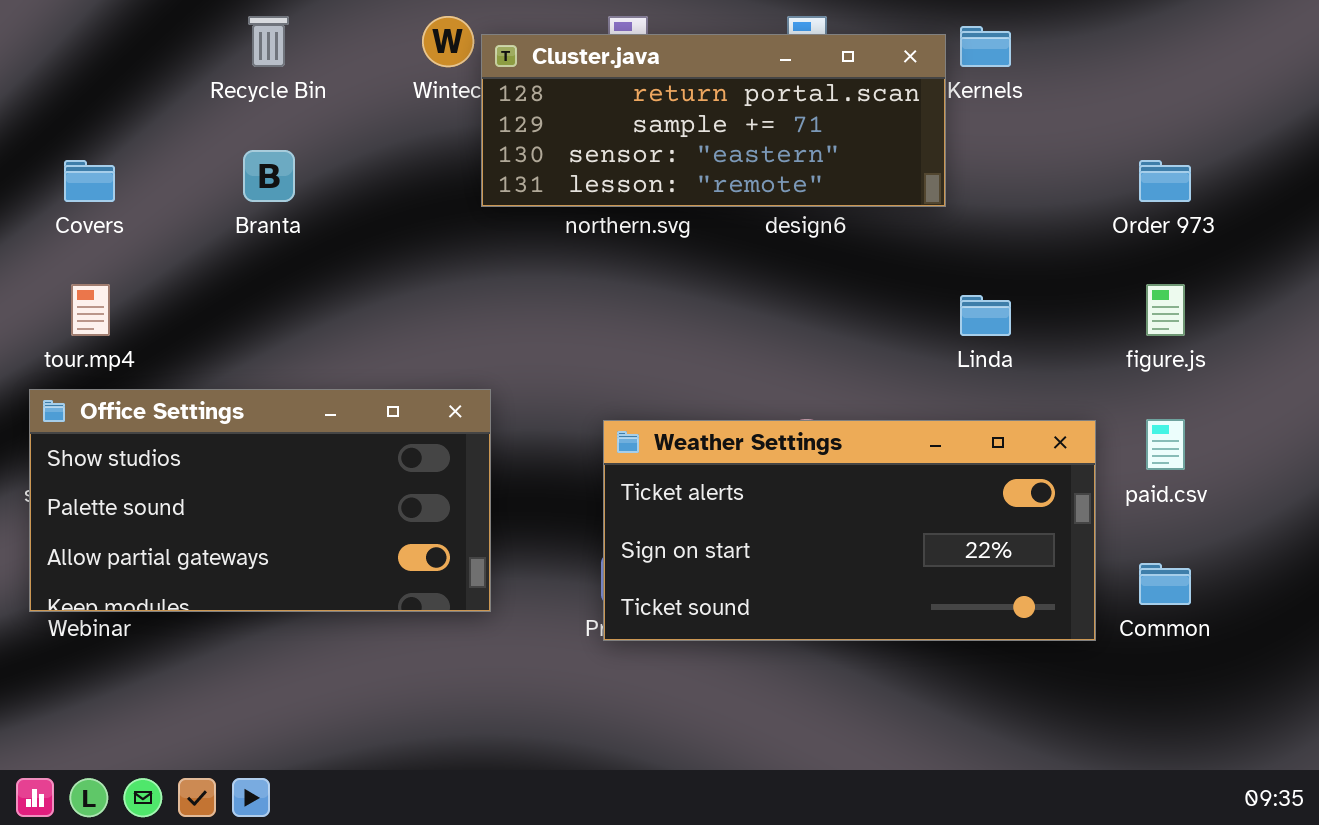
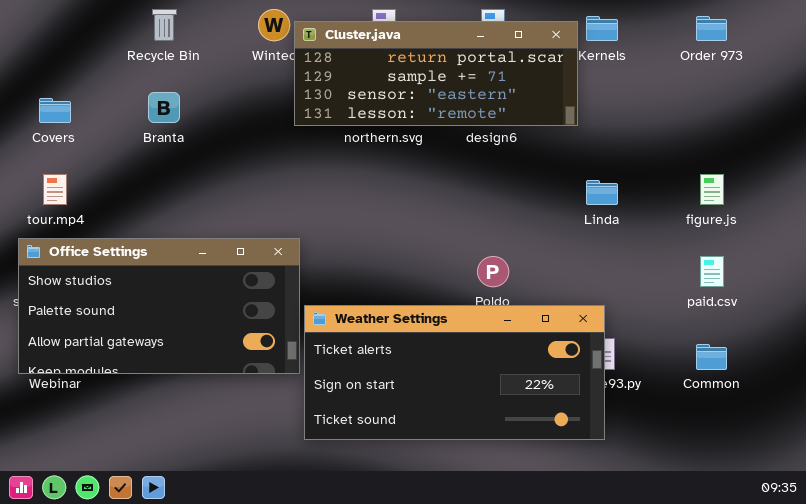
Order 973: [1139,160,1191,202] -> [696,16,727,41], moved
Weather Settings: [603,420,1096,641] -> [304,305,605,440], moved

